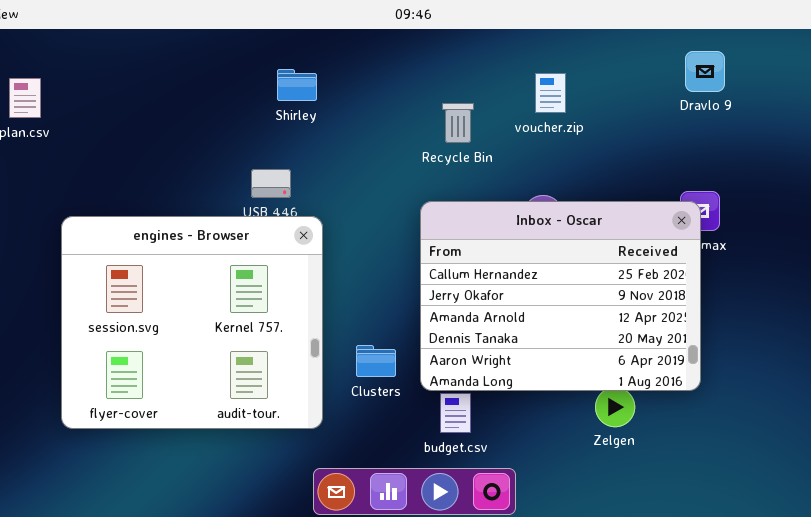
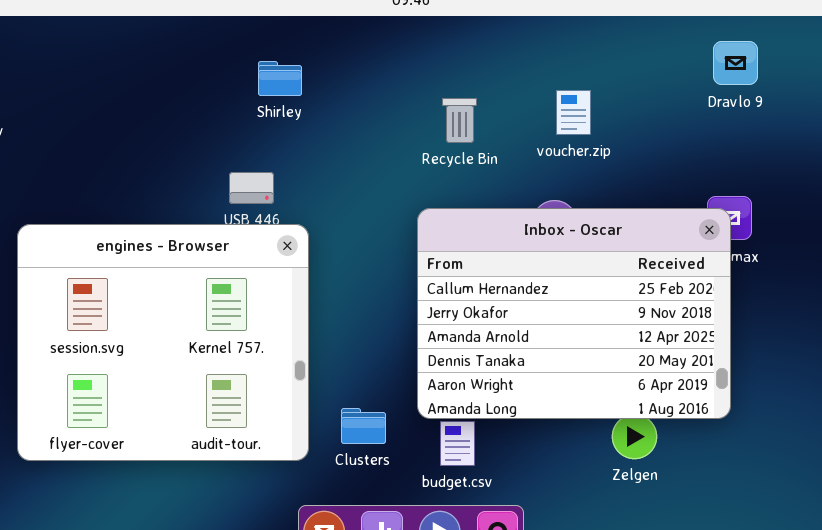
voucher.zip: [535,73,566,113] -> [556,90,591,135], moved
Clusters: [356,345,396,377] -> [341,408,386,444], moved

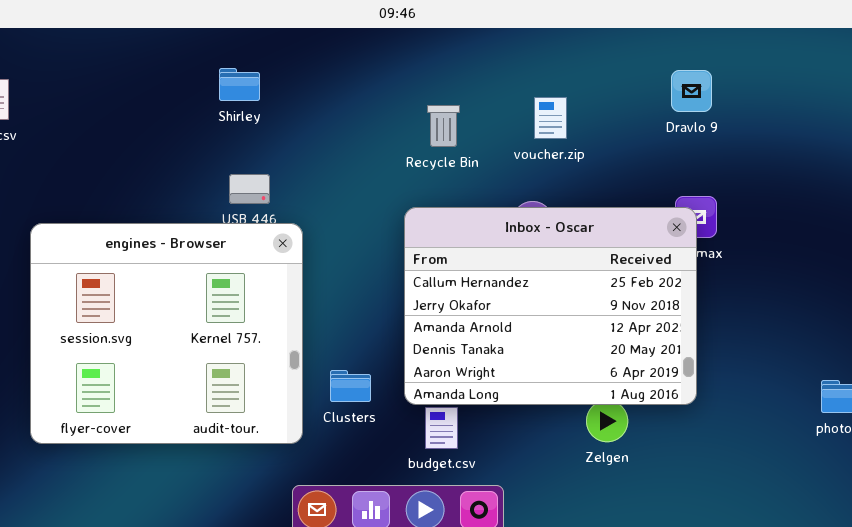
Dravlo 9: [713,41,758,85] -> [671,70,712,112], moved
Shirley: [258,61,302,96] -> [219,68,260,101], moved
Clusters: [341,408,386,444] -> [330,370,371,402], moved

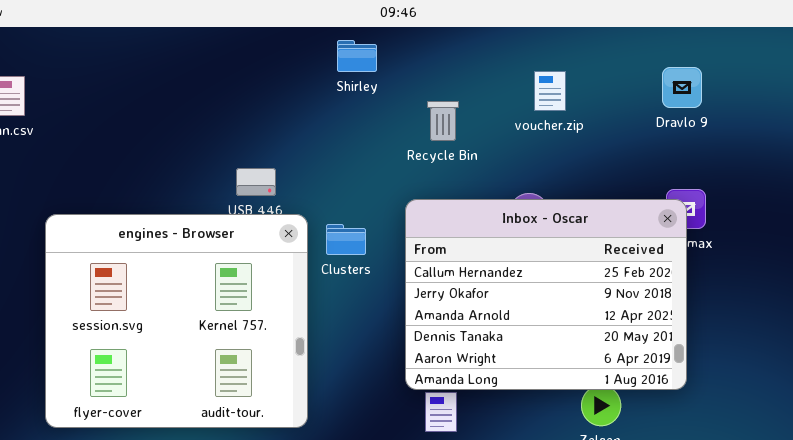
Shirley: [219,68,260,101] -> [337,40,377,72], moved
voucher.zip: [534,97,567,139] -> [534,71,566,111], moved
Clusters: [330,370,371,402] -> [326,224,366,255], moved

